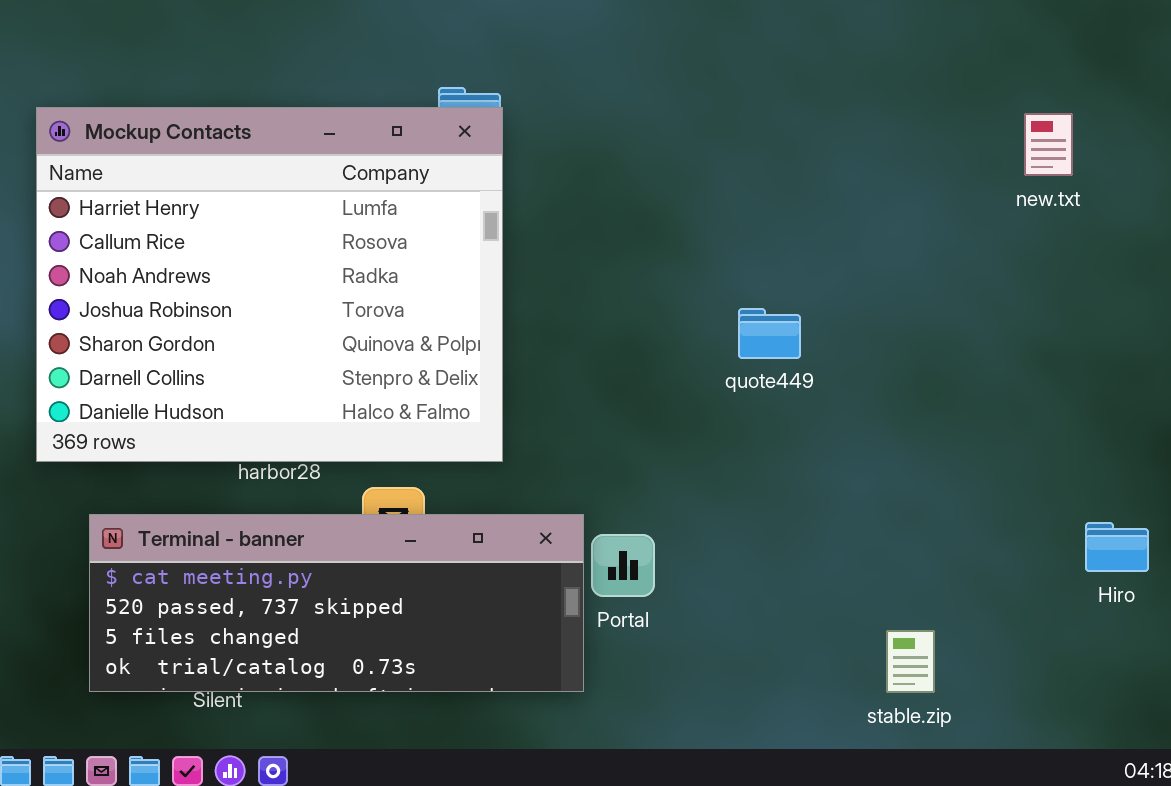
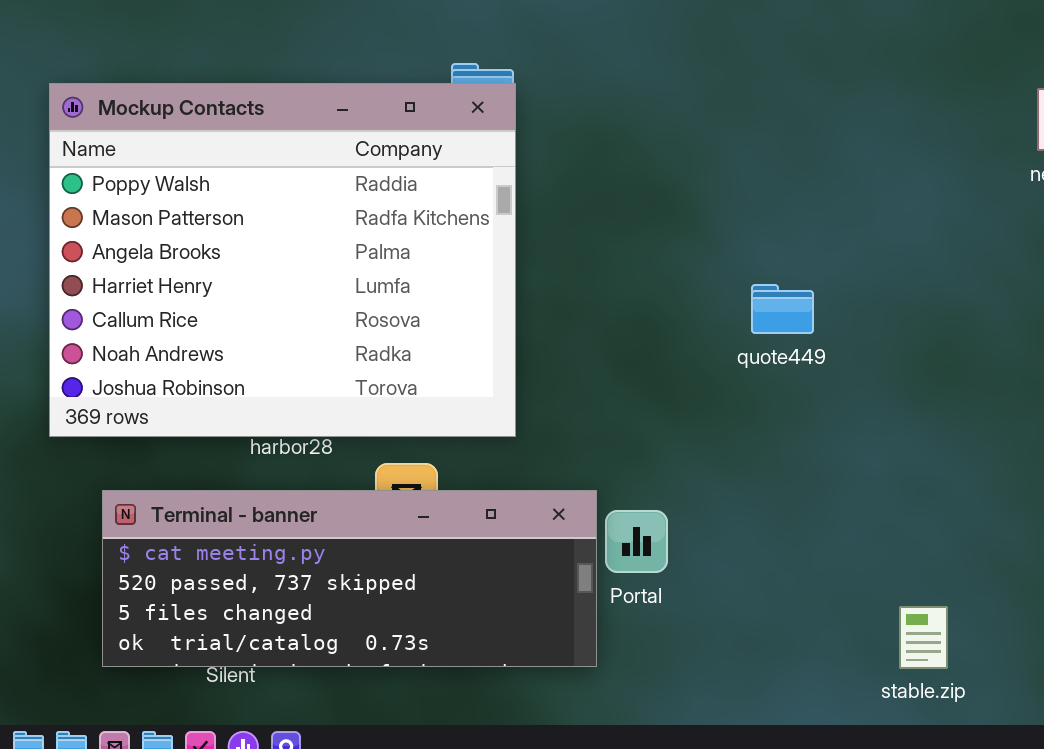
Mockup Contacts: [36,107,503,462] -> [49,83,516,437], scrolled up 3 rows

